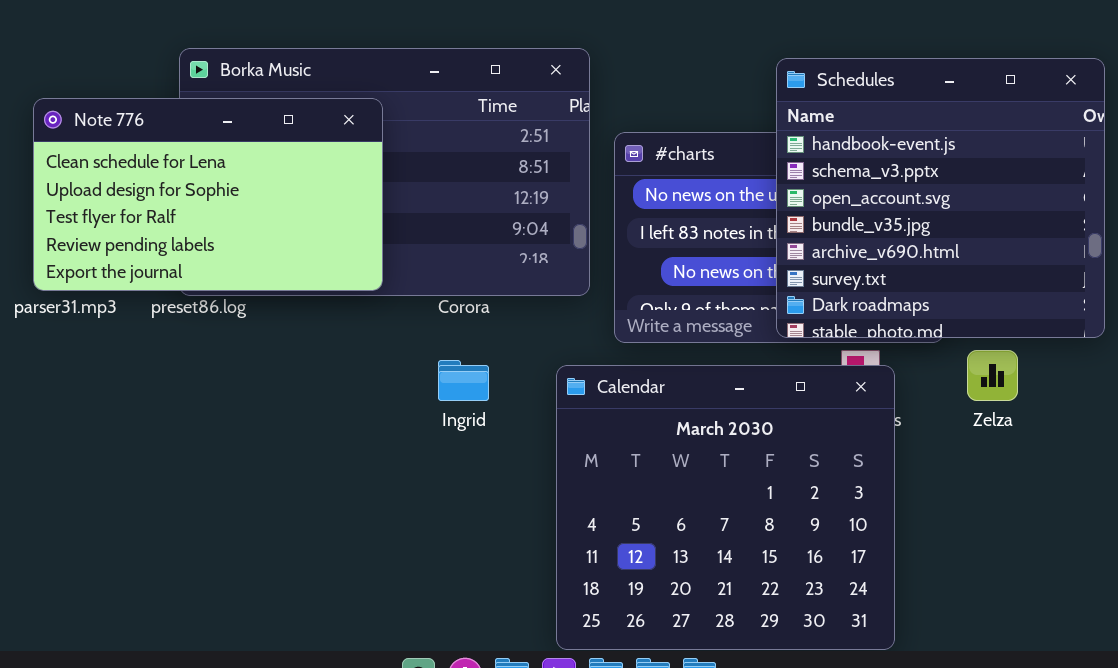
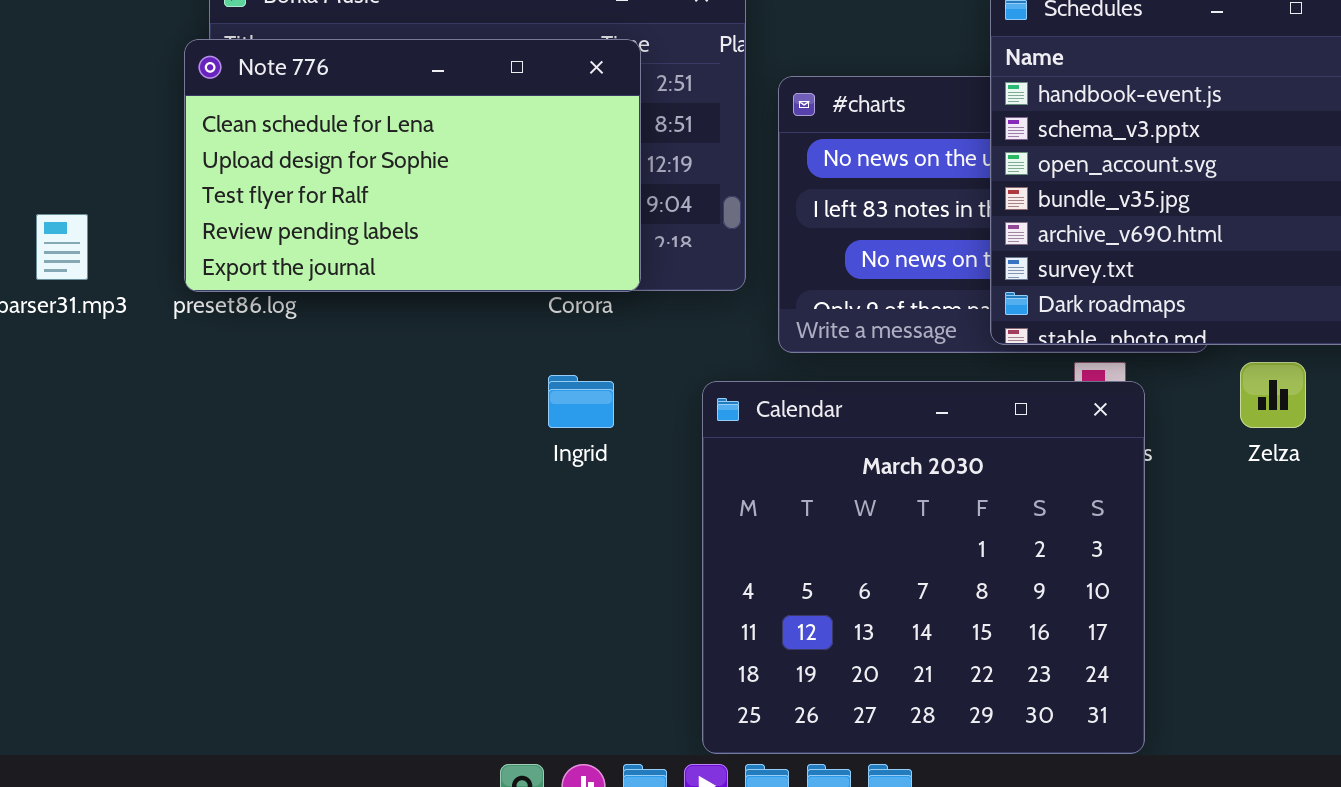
Note 776: [33,98,383,291] -> [184,39,641,292], moved

